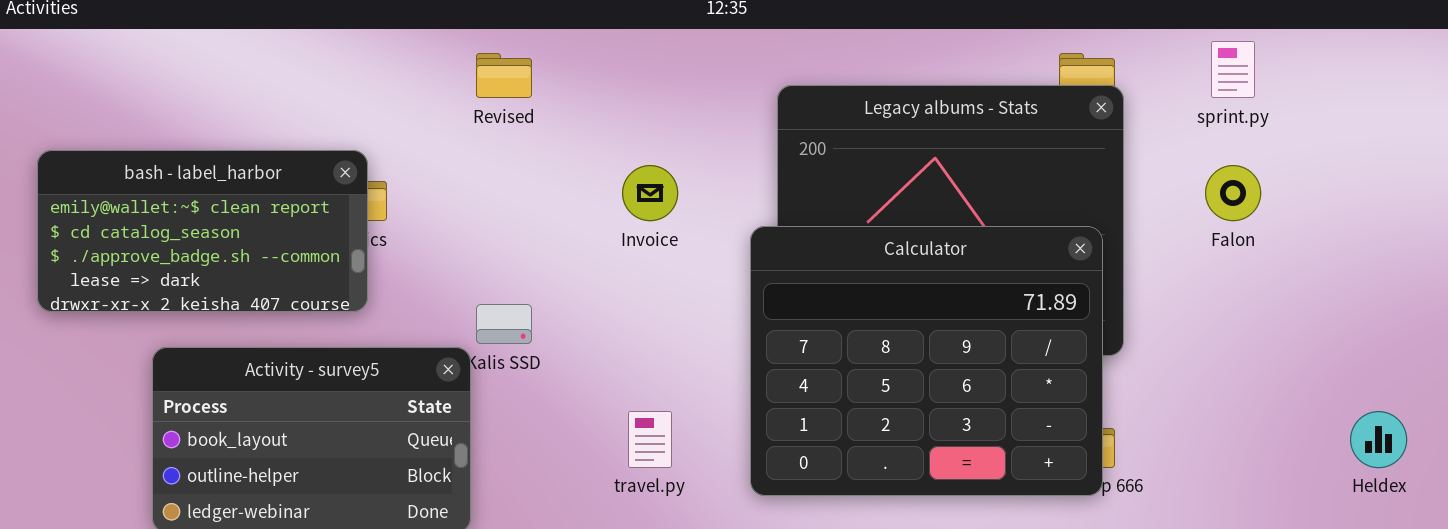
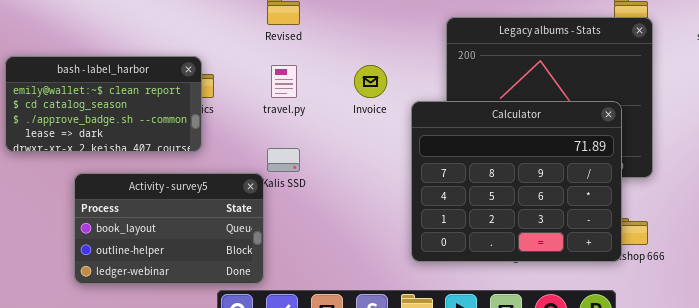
Calculator: [750,226,1103,496] -> [411,101,622,262], moved
travel.py: [628,411,672,468] -> [271,65,297,98], moved

